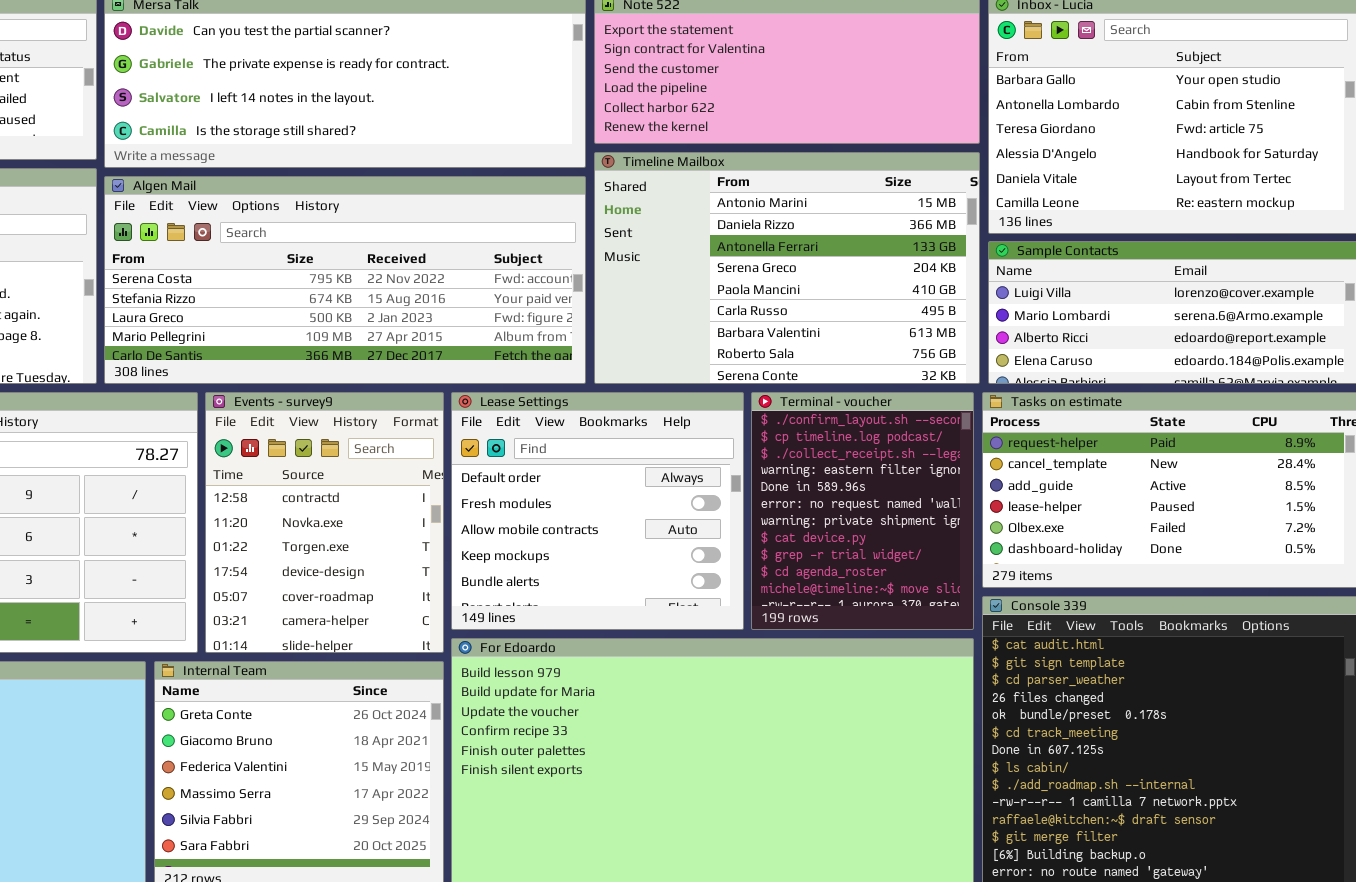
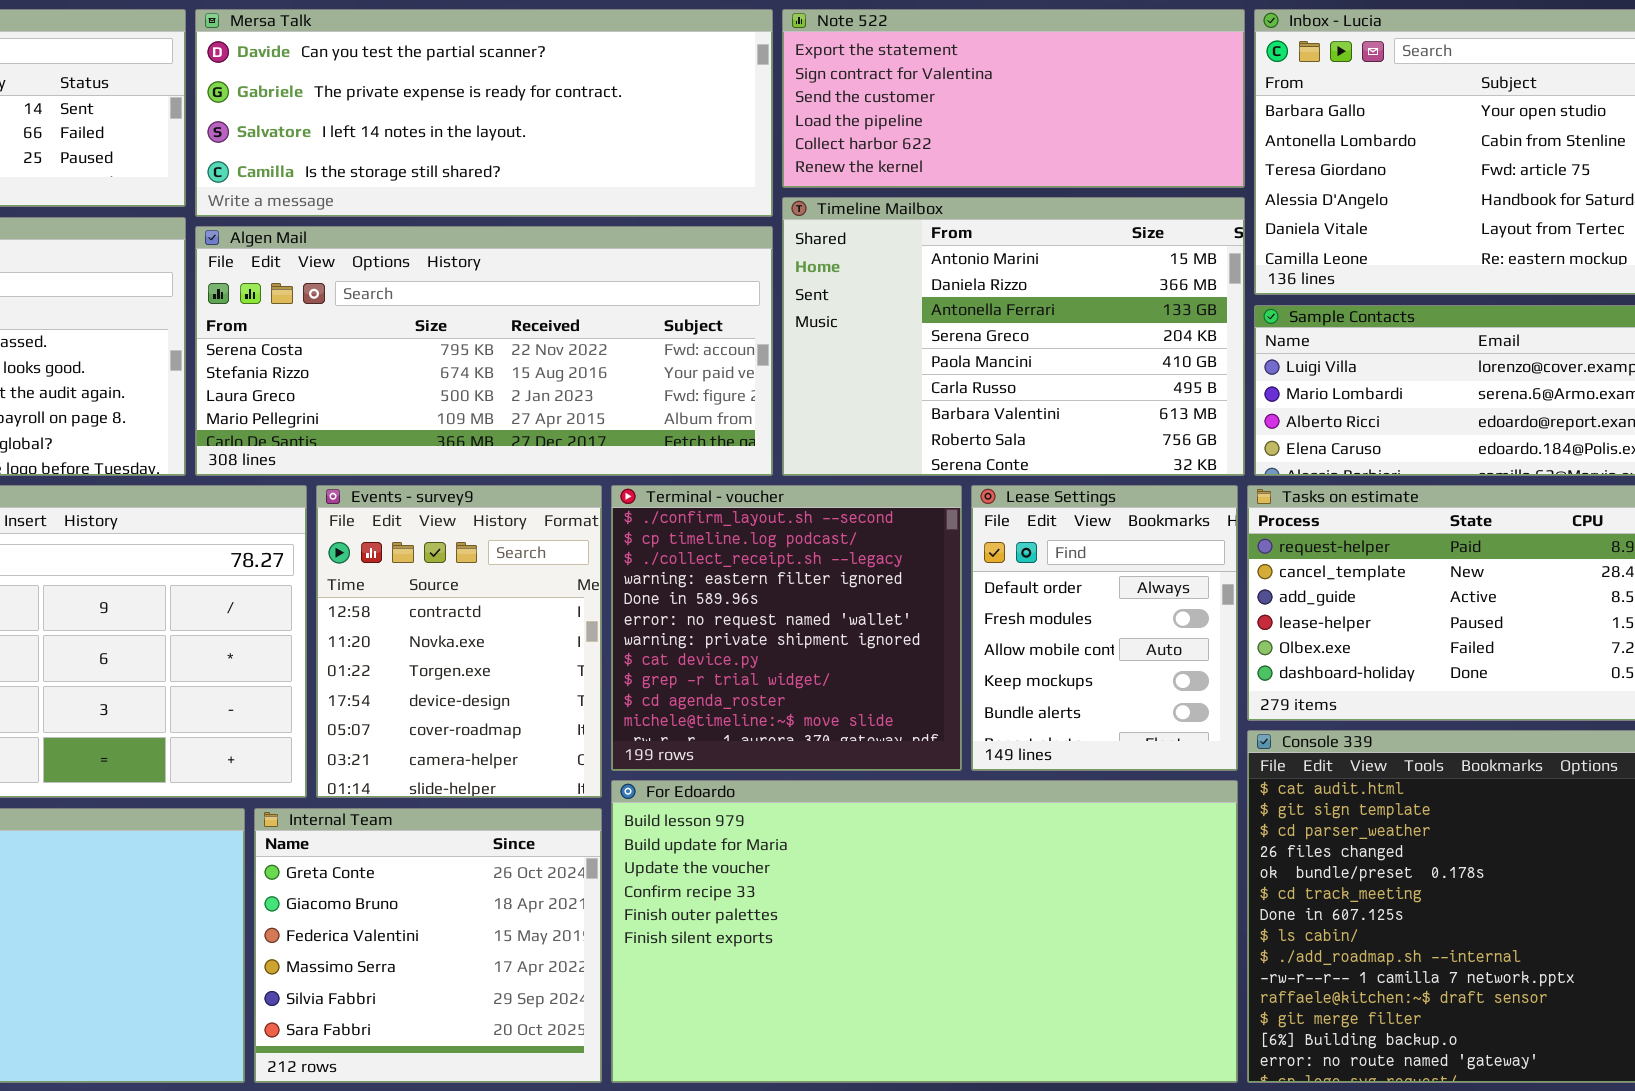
Lease Settings: [451,392,744,630] -> [971,485,1238,771], moved, resized
Terminal - voucher: [751,392,974,630] -> [611,485,962,771], moved, resized

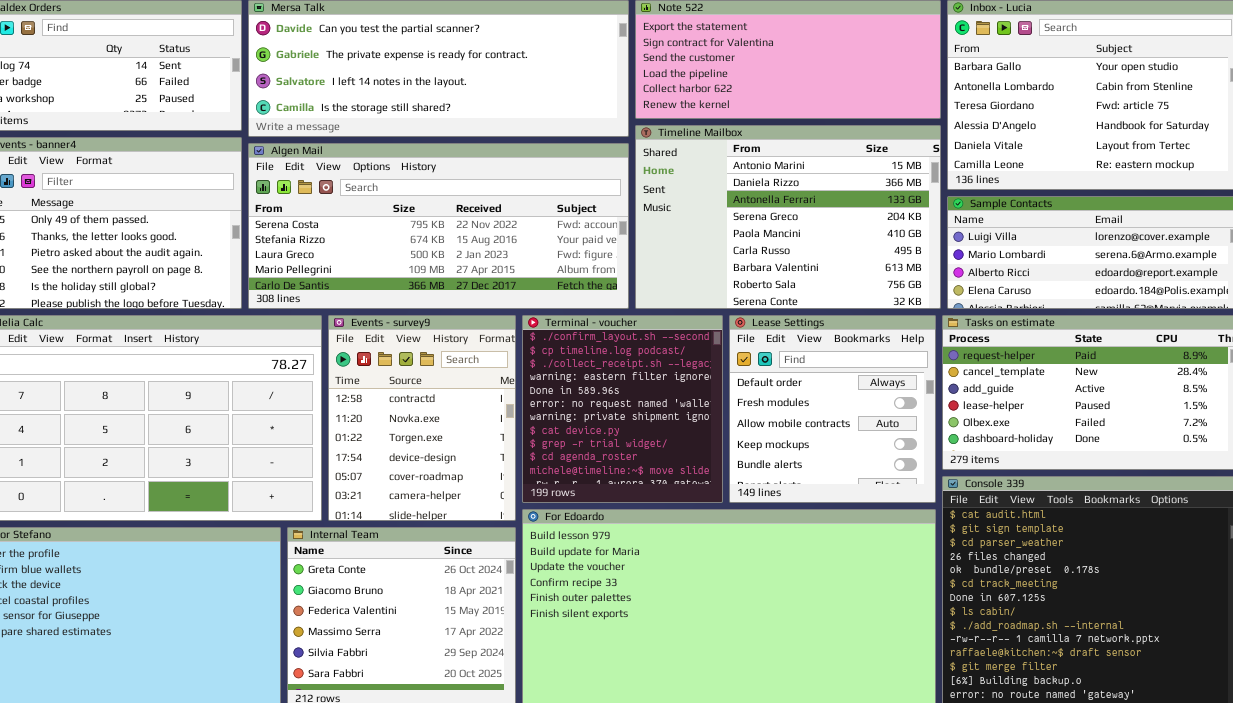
Terminal - voucher: [611,485,962,771] -> [522,315,723,503], resized
Lease Settings: [971,485,1238,771] -> [729,315,936,503], resized

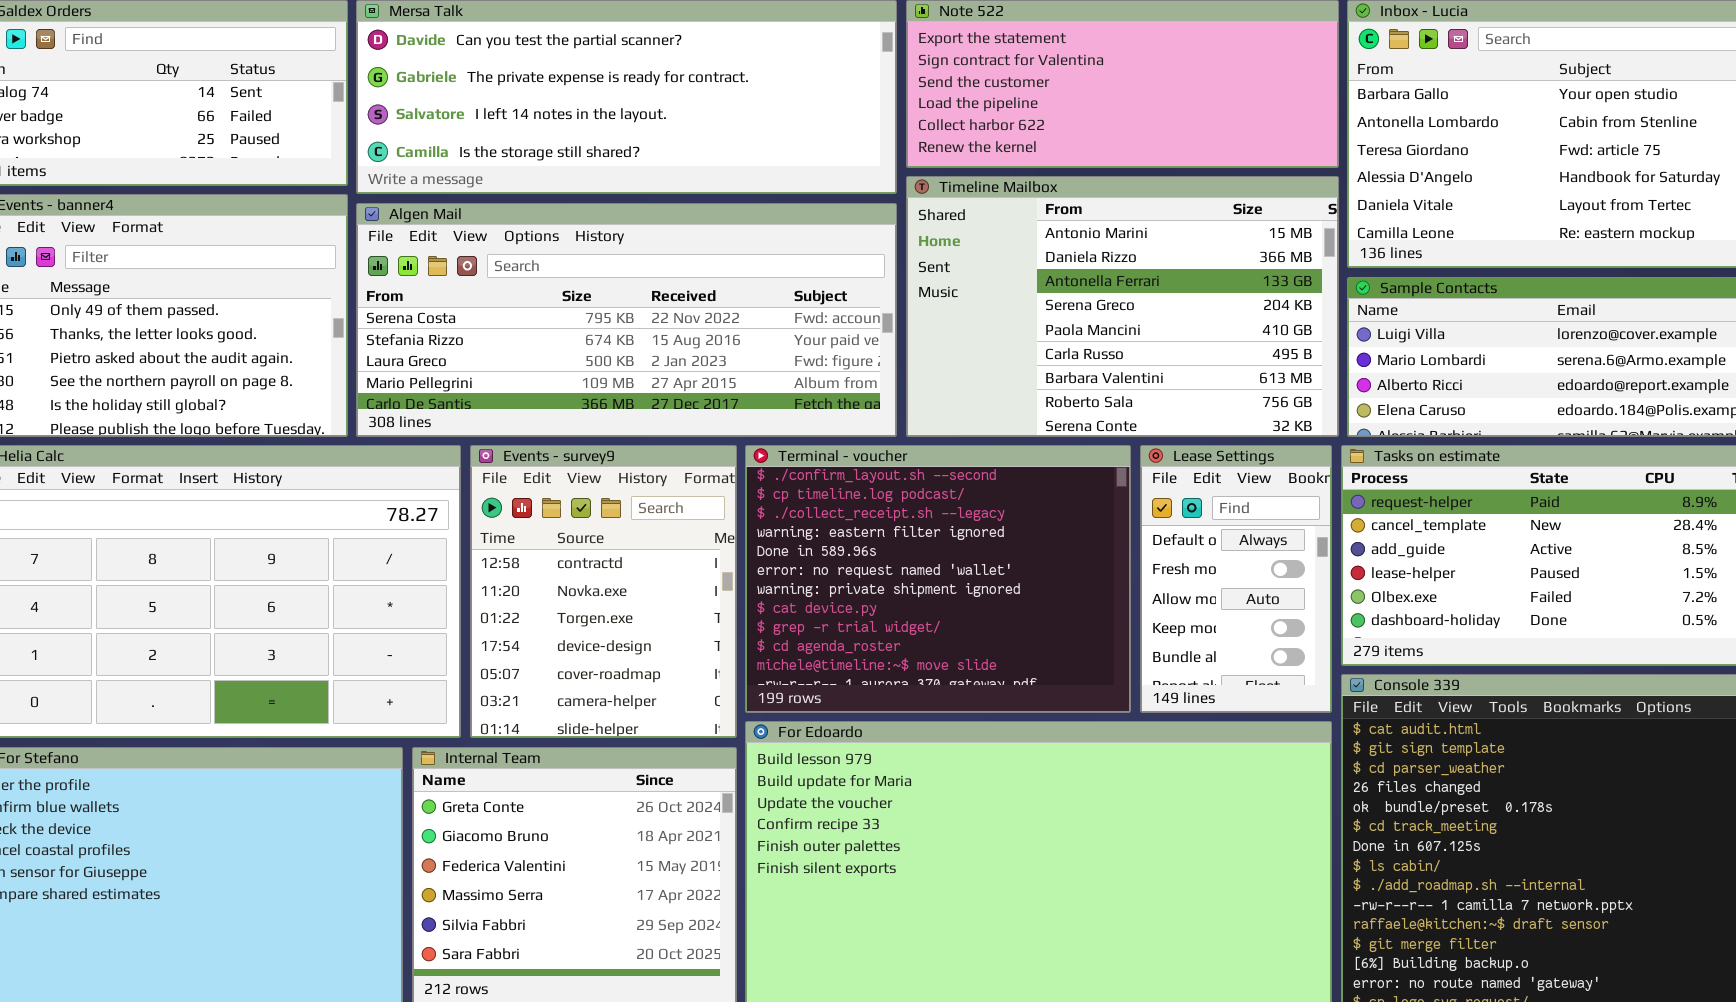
Terminal - voucher: [522,315,723,503] -> [745,445,1131,713], resized
Lease Settings: [729,315,936,503] -> [1140,445,1332,713], resized

